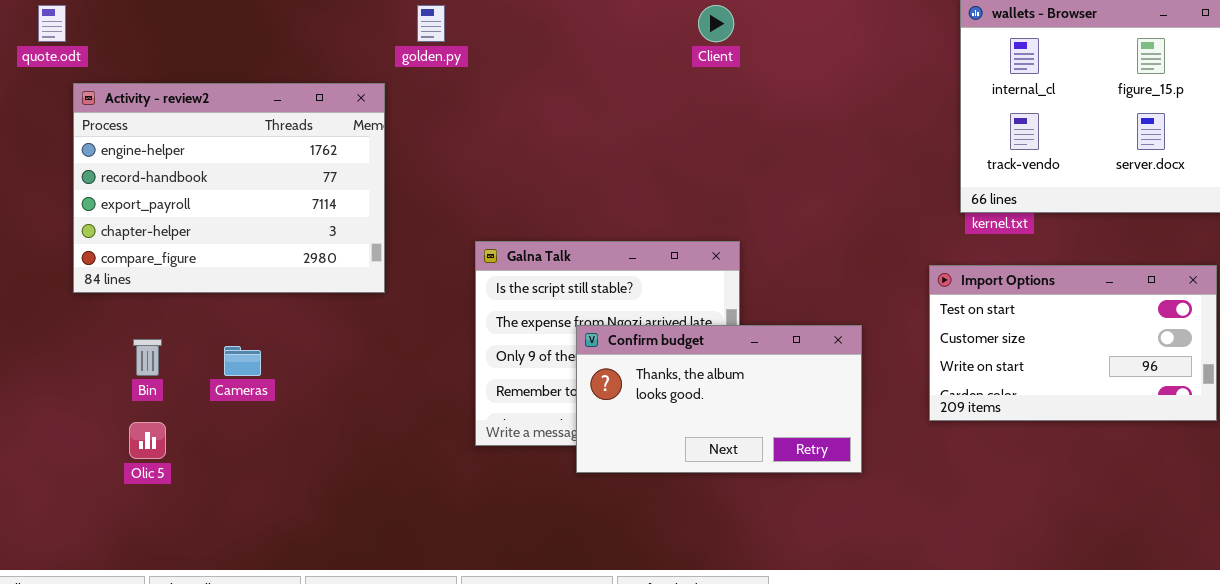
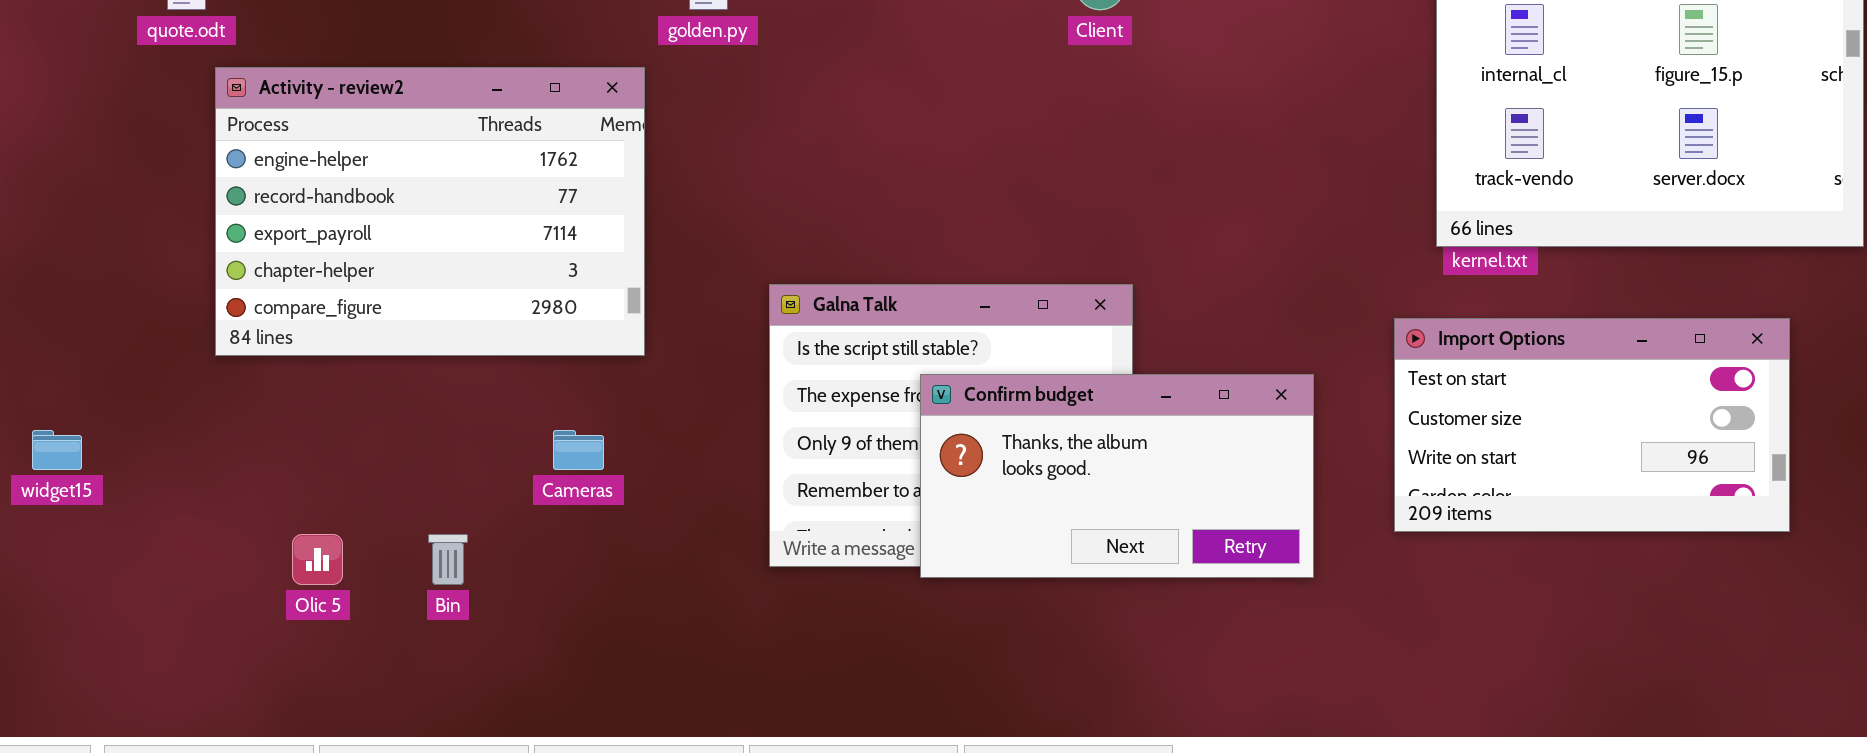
Confirm budget: [576,325,862,473] -> [920,374,1314,578], moved
Bin: [133,339,162,376] -> [428,534,468,585], moved
Cameras: [224,346,261,376] -> [553,430,604,470], moved

